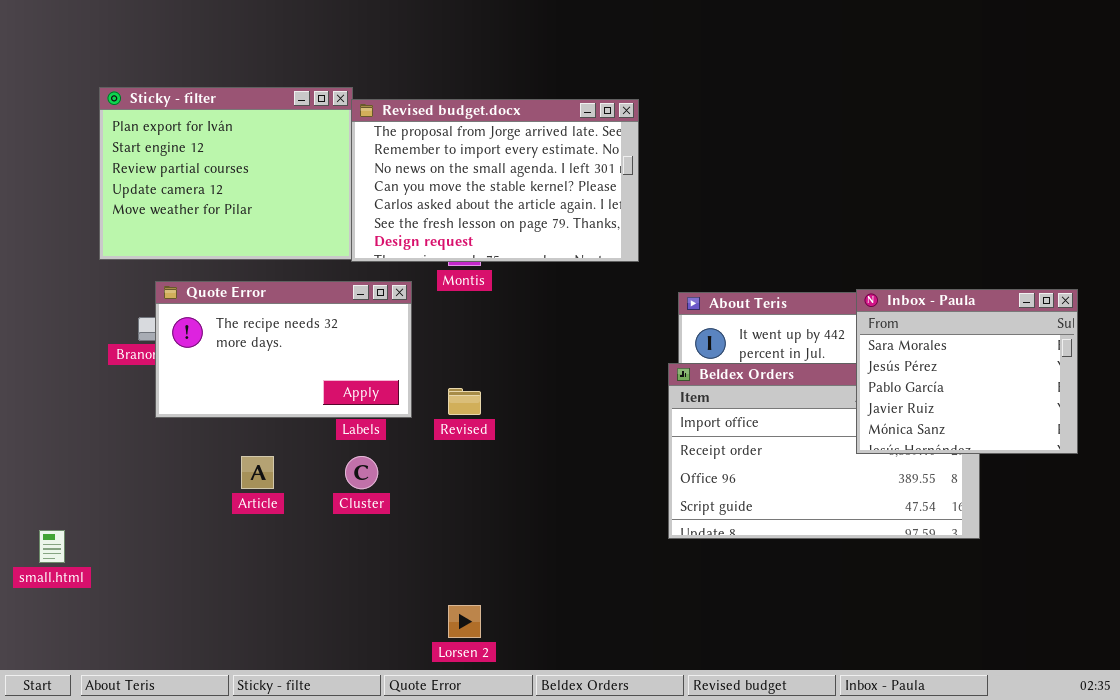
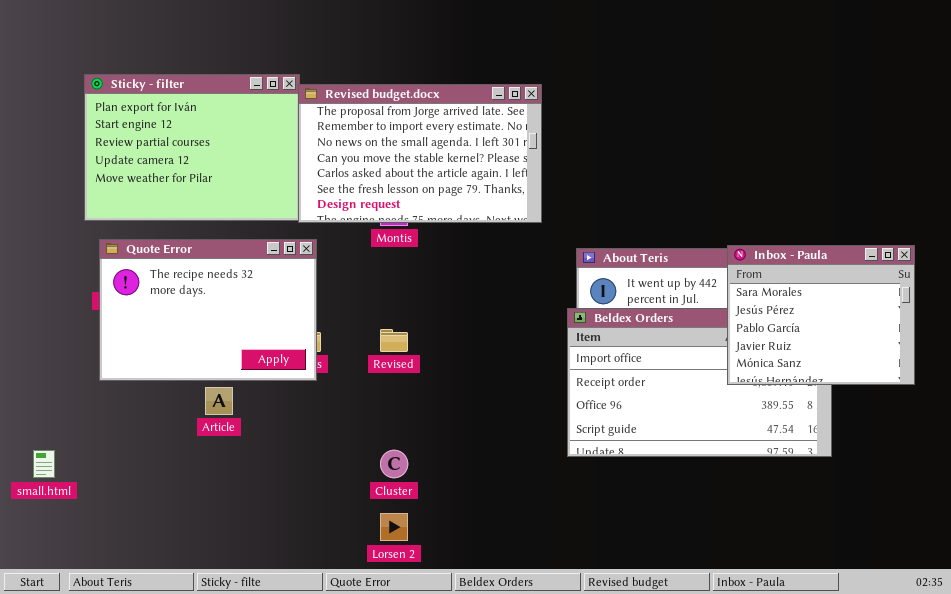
Quote Error: [155,281,412,418] -> [99,239,317,381], moved, resized
Cluster: [345,456,378,489] -> [380,450,408,478], moved

